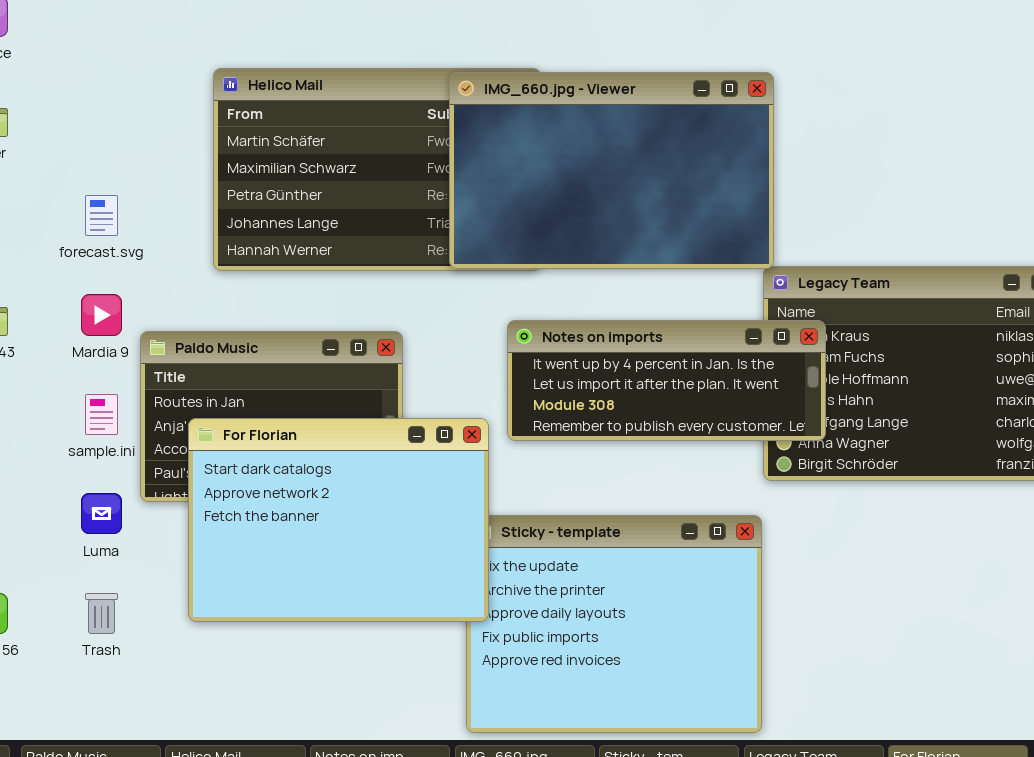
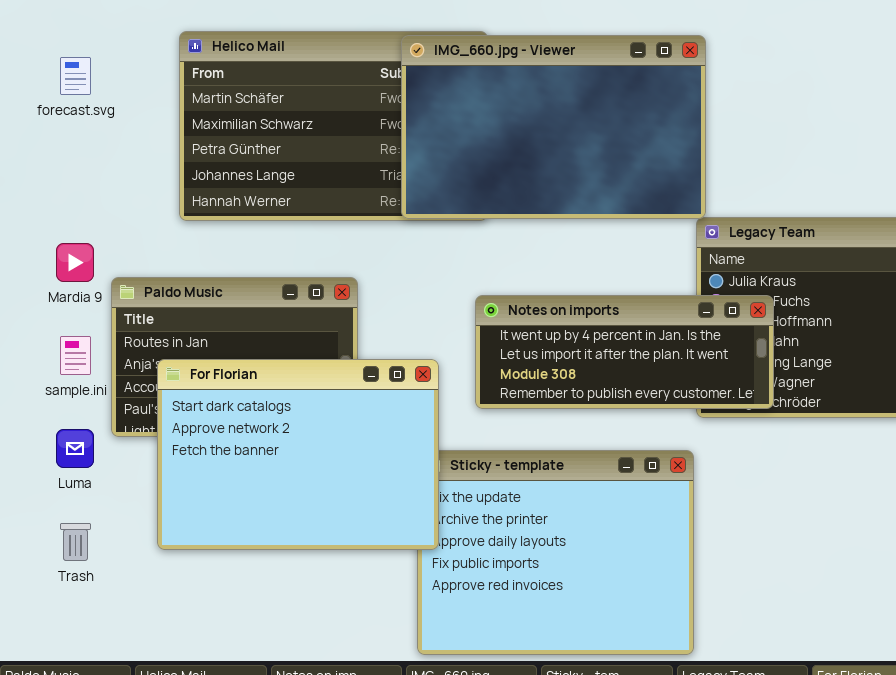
forecast.svg: [85,195,118,236] -> [60,57,91,95], moved
Notes on imports: [507,320,826,441] -> [475,295,774,409], moved

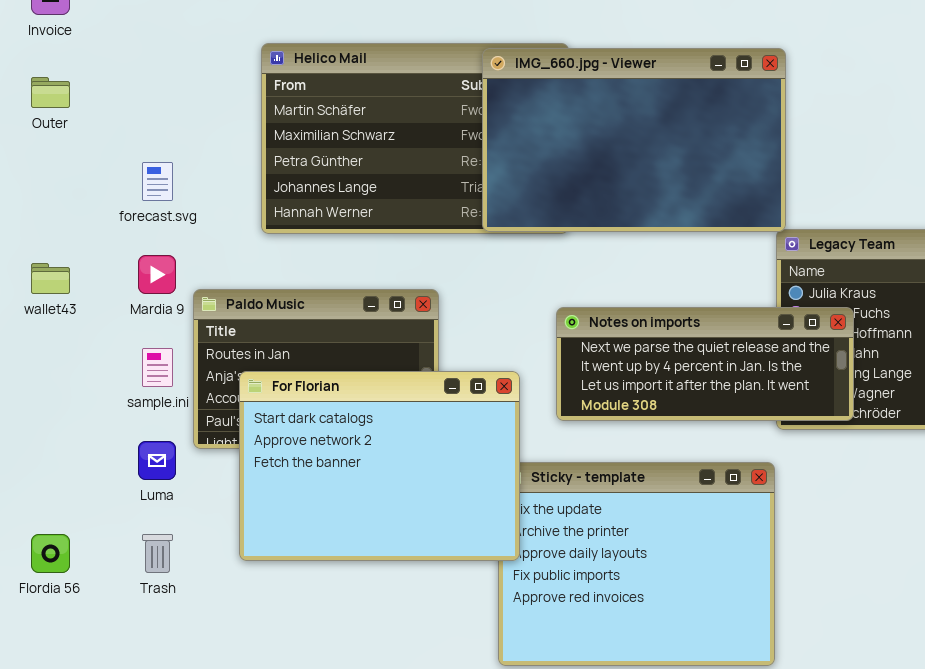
forecast.svg: [60,57,91,95] -> [142,162,173,201], moved
Notes on imports: [475,295,774,409] -> [556,307,854,421], scrolled up 1 row

